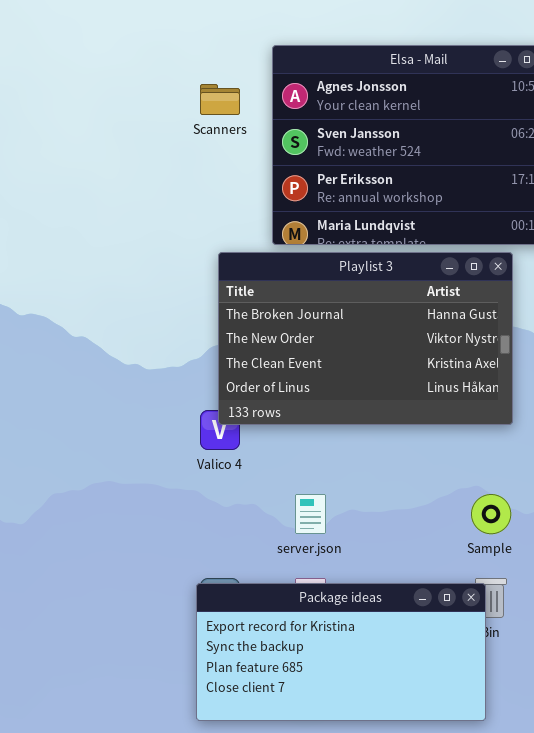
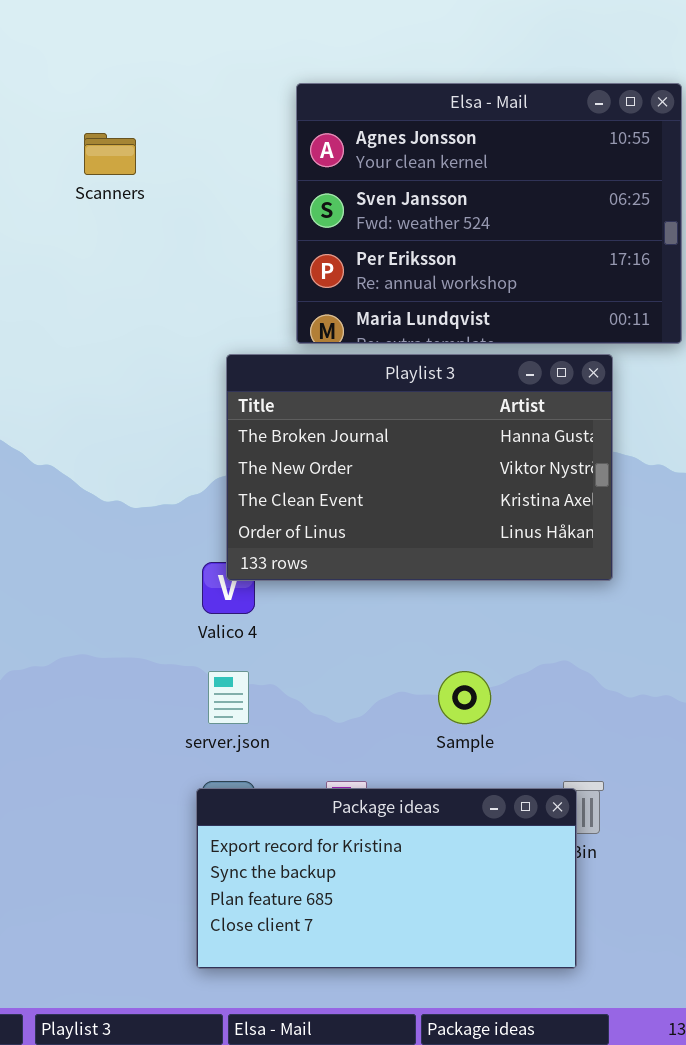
Scanners: [200,84,240,115] -> [84,133,136,175], moved
server.json: [295,494,326,534] -> [208,671,249,724], moved
Sample: [471,494,511,534] -> [438,671,491,724], moved

